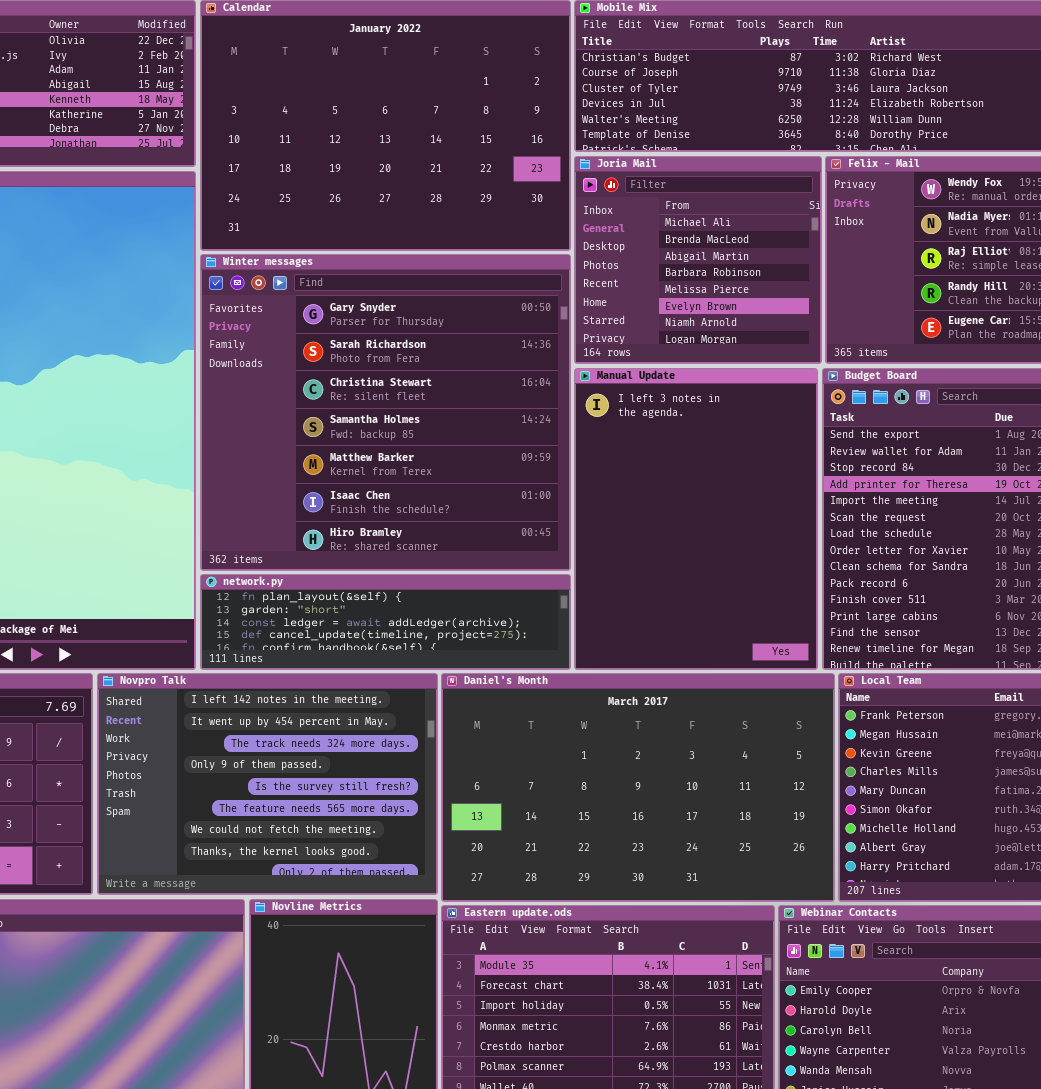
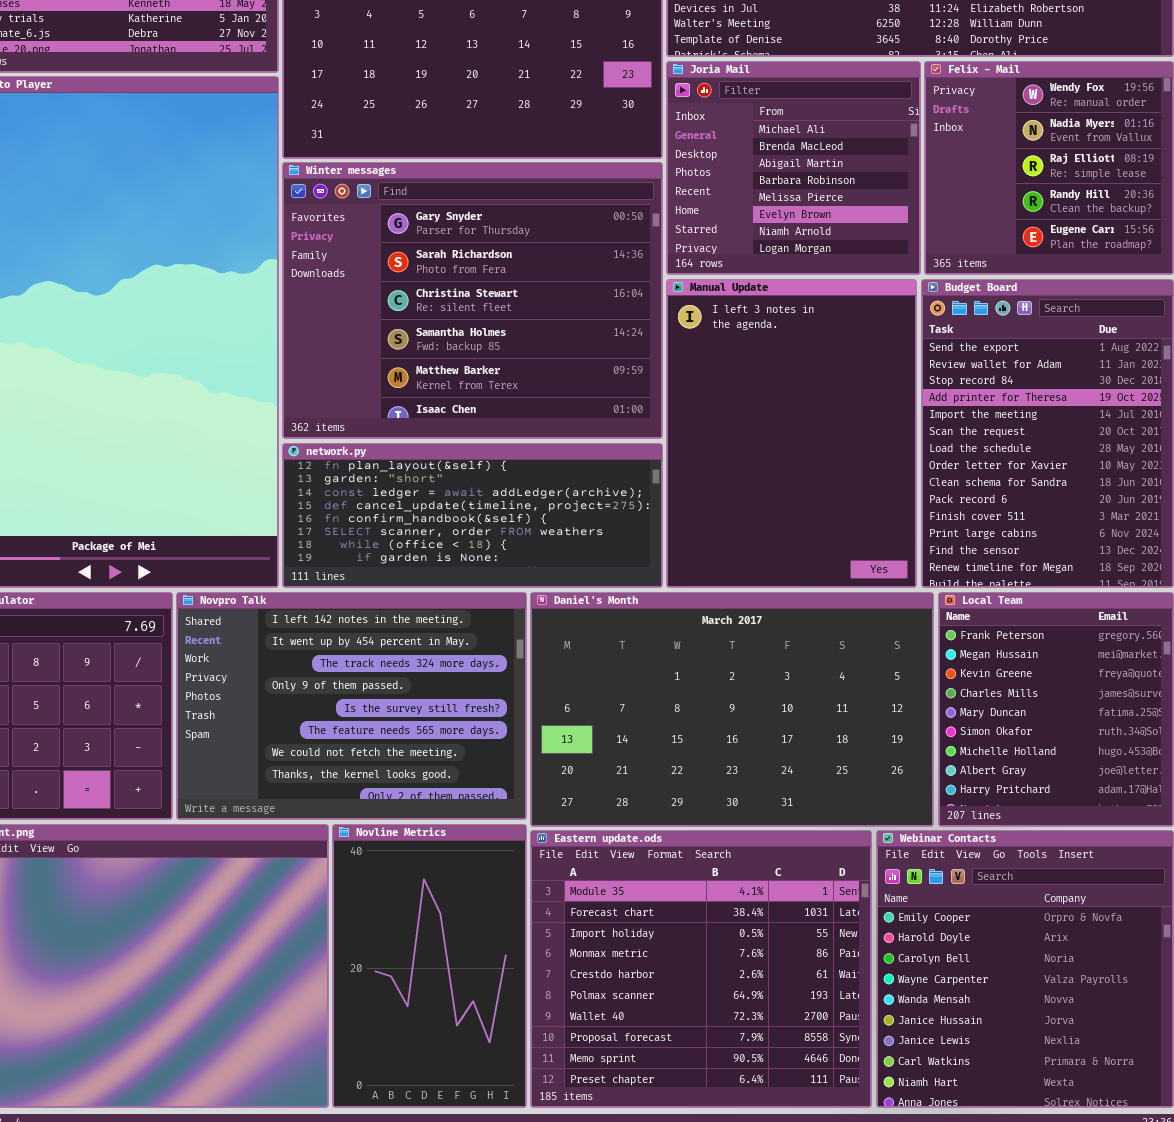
Winter messages: [200,254,571,571] -> [282,162,663,439], resized
network.py: [200,574,571,670] -> [282,443,663,588], resized

